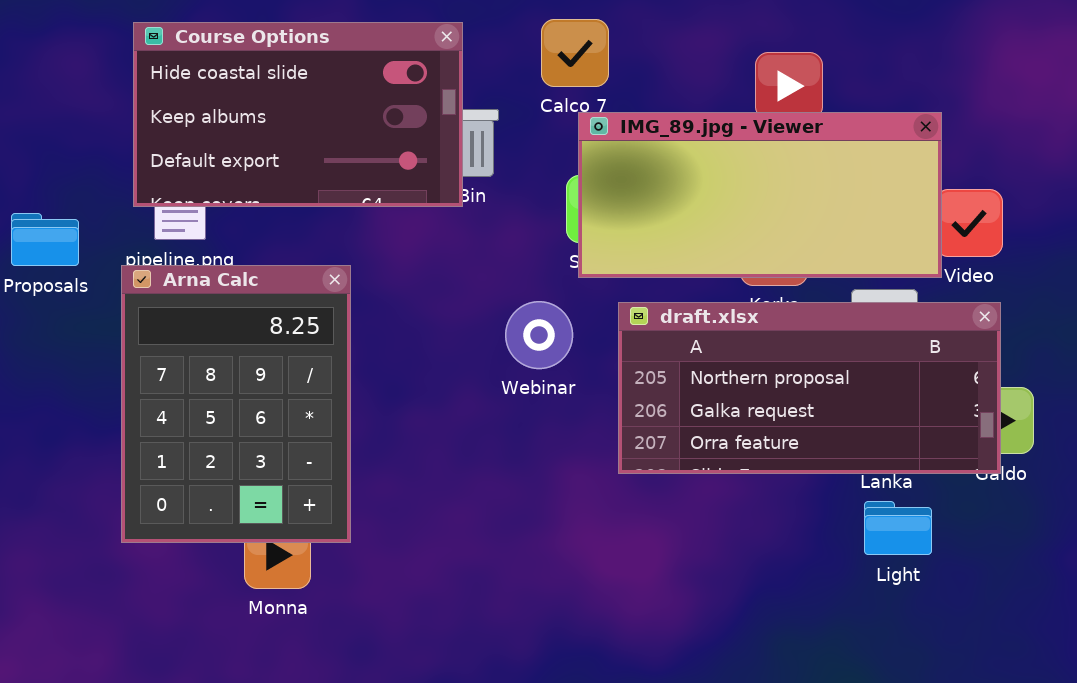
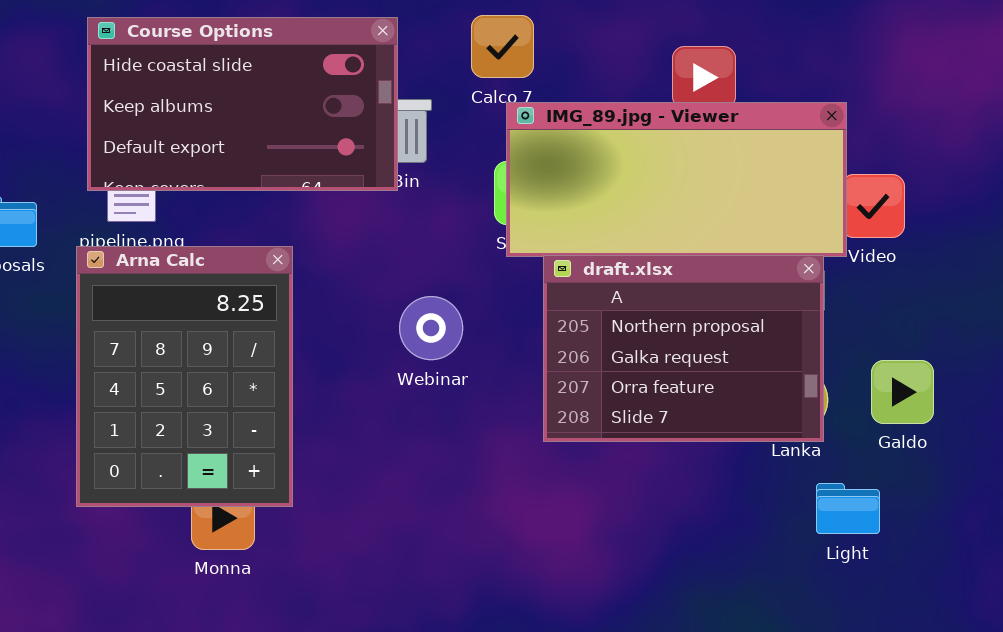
Webinar: [505,301,573,369] -> [399,296,463,360], moved
draft.xlsx: [618,302,1001,474] -> [543,255,824,442], resized
Light: [864,501,932,555] -> [816,483,880,534], moved

